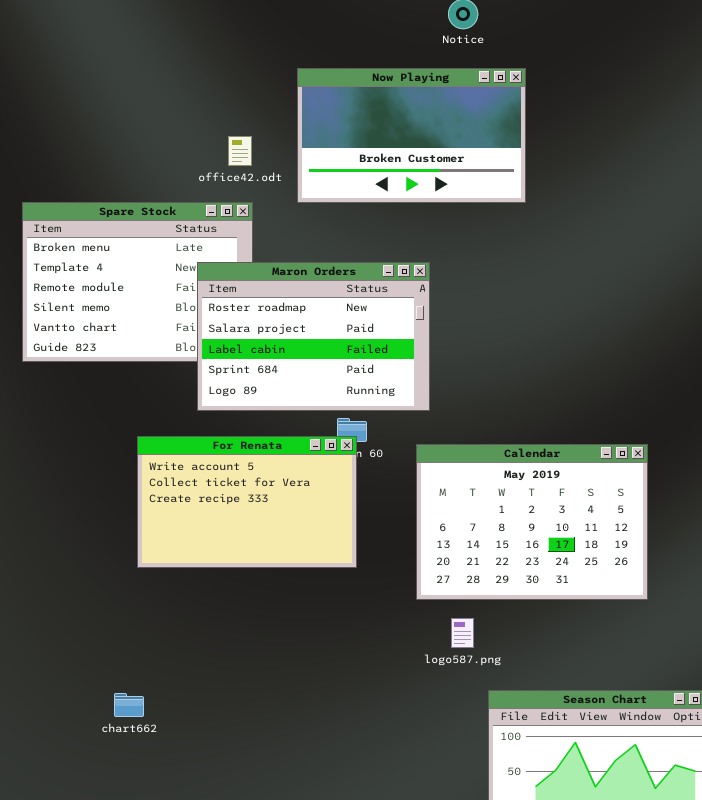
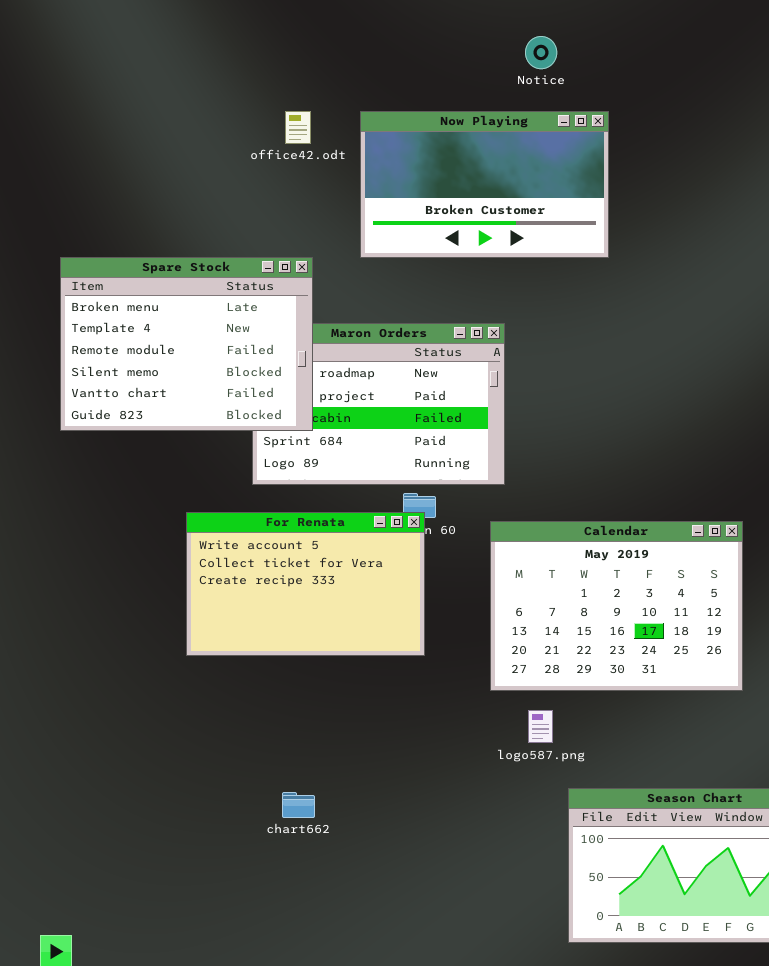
office42.odt: [228,136,252,166] -> [285,111,311,144], moved
Spare Stock: [22,202,253,362] -> [60,257,313,431], raised
chart662: [114,693,144,717] -> [282,792,315,818], moved

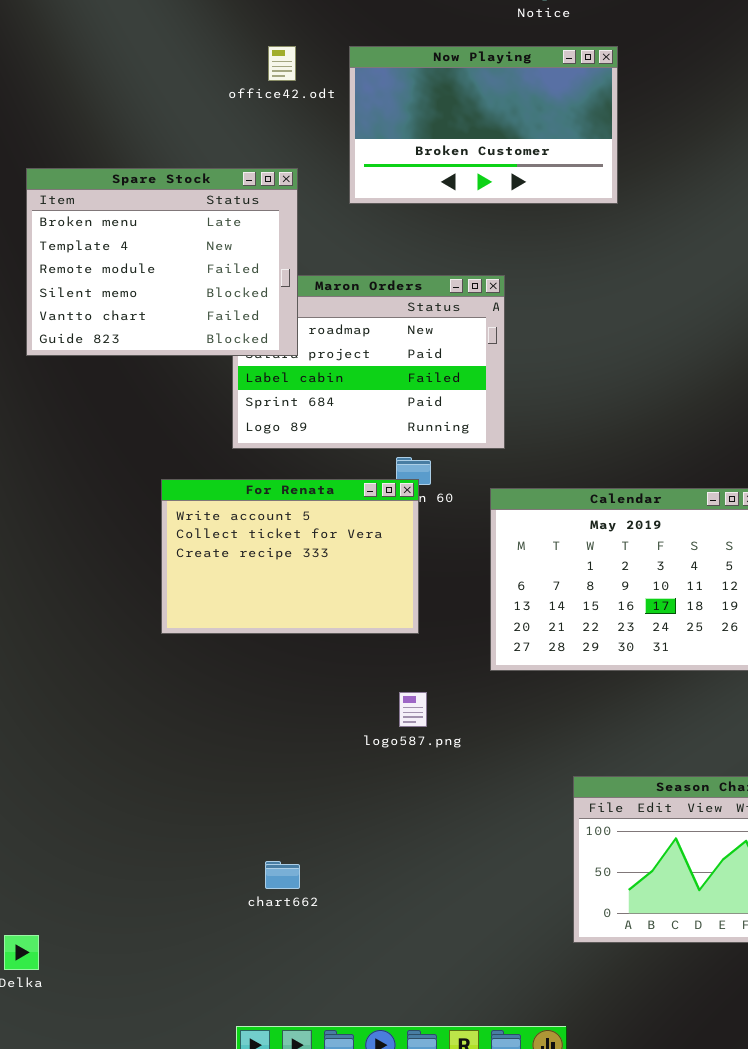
Spare Stock: [60,257,313,431] -> [26,168,298,356], moved
logo587.png: [528,710,553,743] -> [399,692,427,727], moved
chart662: [282,792,315,818] -> [265,861,300,889], moved

